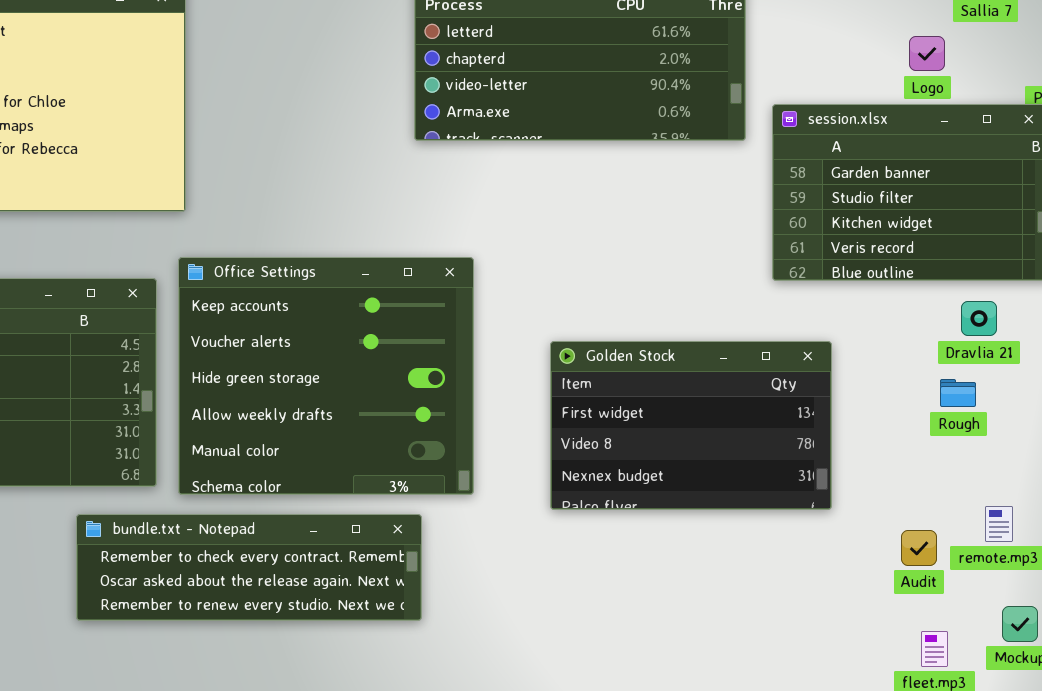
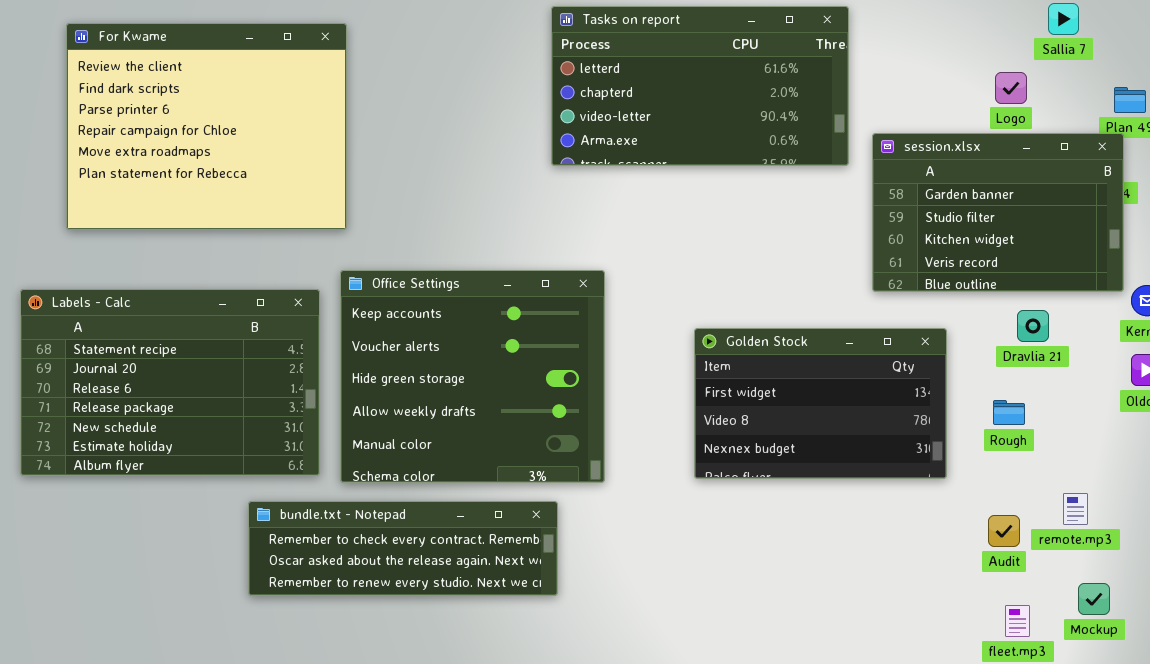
Dravlia 21: [961,301,997,336] -> [1017,310,1049,342], moved
Golden Stock: [550,341,832,510] -> [694,328,947,479], moved
Rough: [940,379,976,407] -> [993,400,1025,425], moved

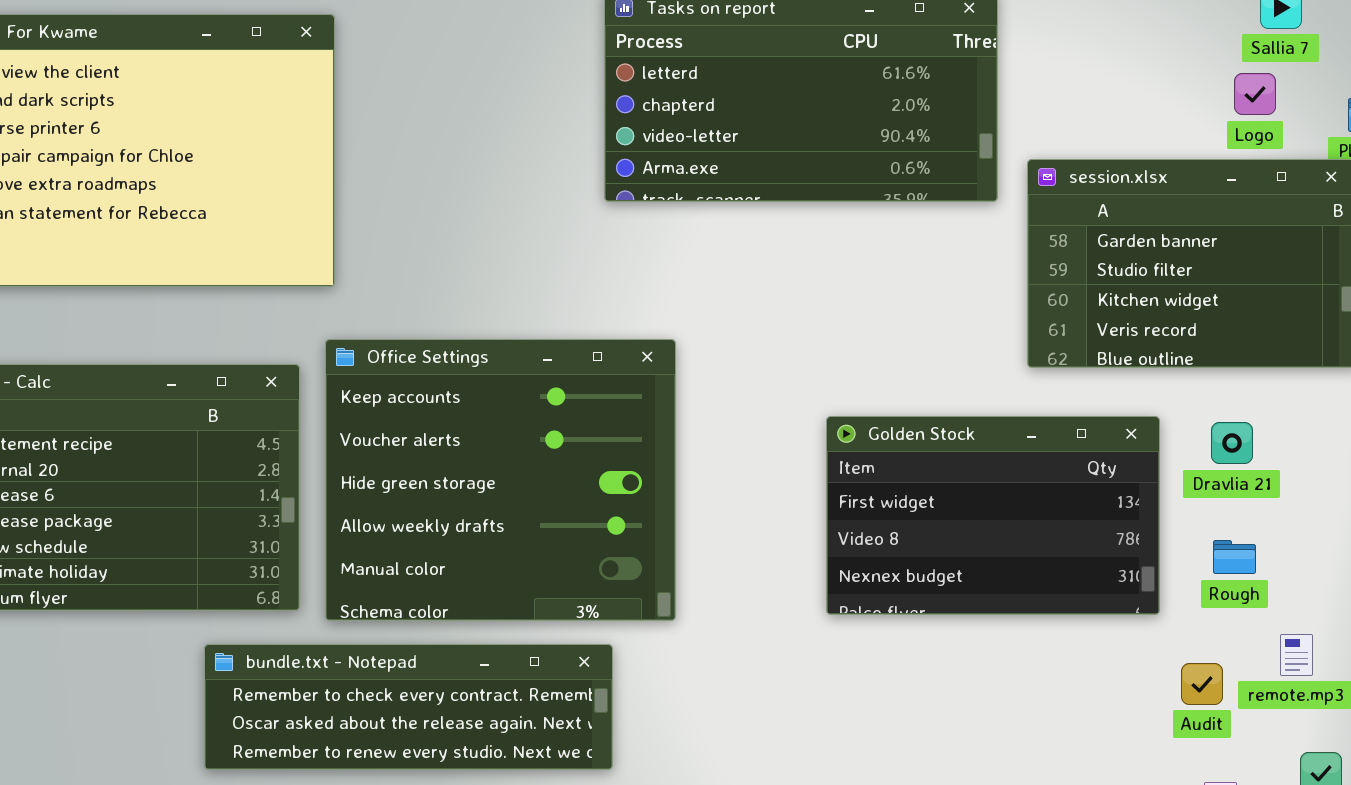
Logo: [995,72,1027,104] -> [1234,73,1276,115], moved
Dravlia 21: [1017,310,1049,342] -> [1211,422,1253,464], moved
Golden Stock: [694,328,947,479] -> [826,416,1160,615], moved
Rough: [993,400,1025,425] -> [1213,540,1256,574], moved

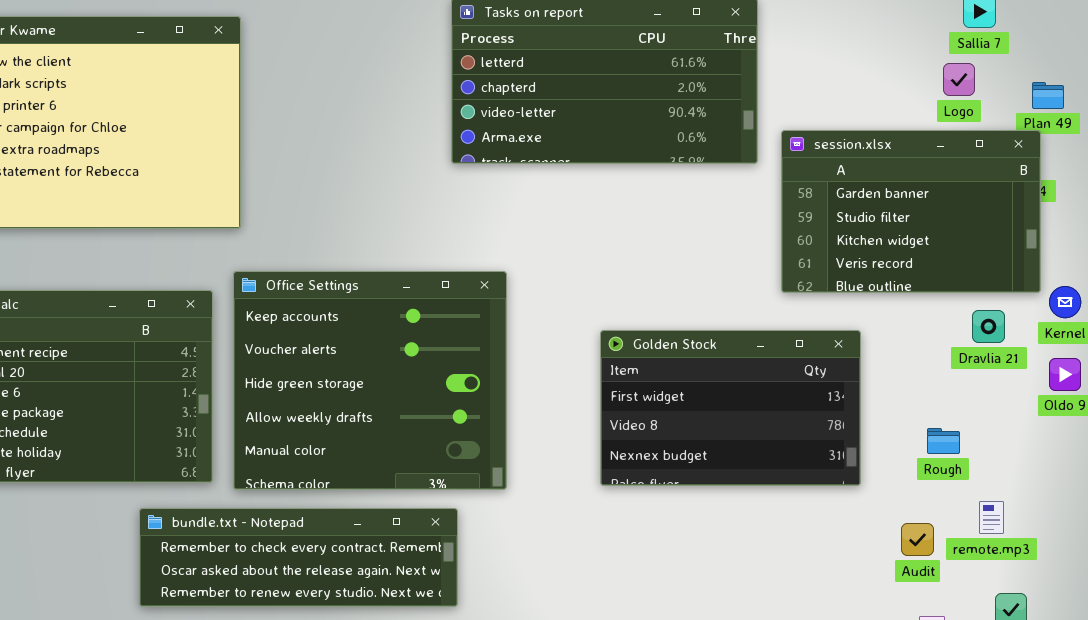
Golden Stock: [826,416,1160,615] -> [600,330,861,486], moved
Dravlia 21: [1211,422,1253,464] -> [972,310,1005,343], moved

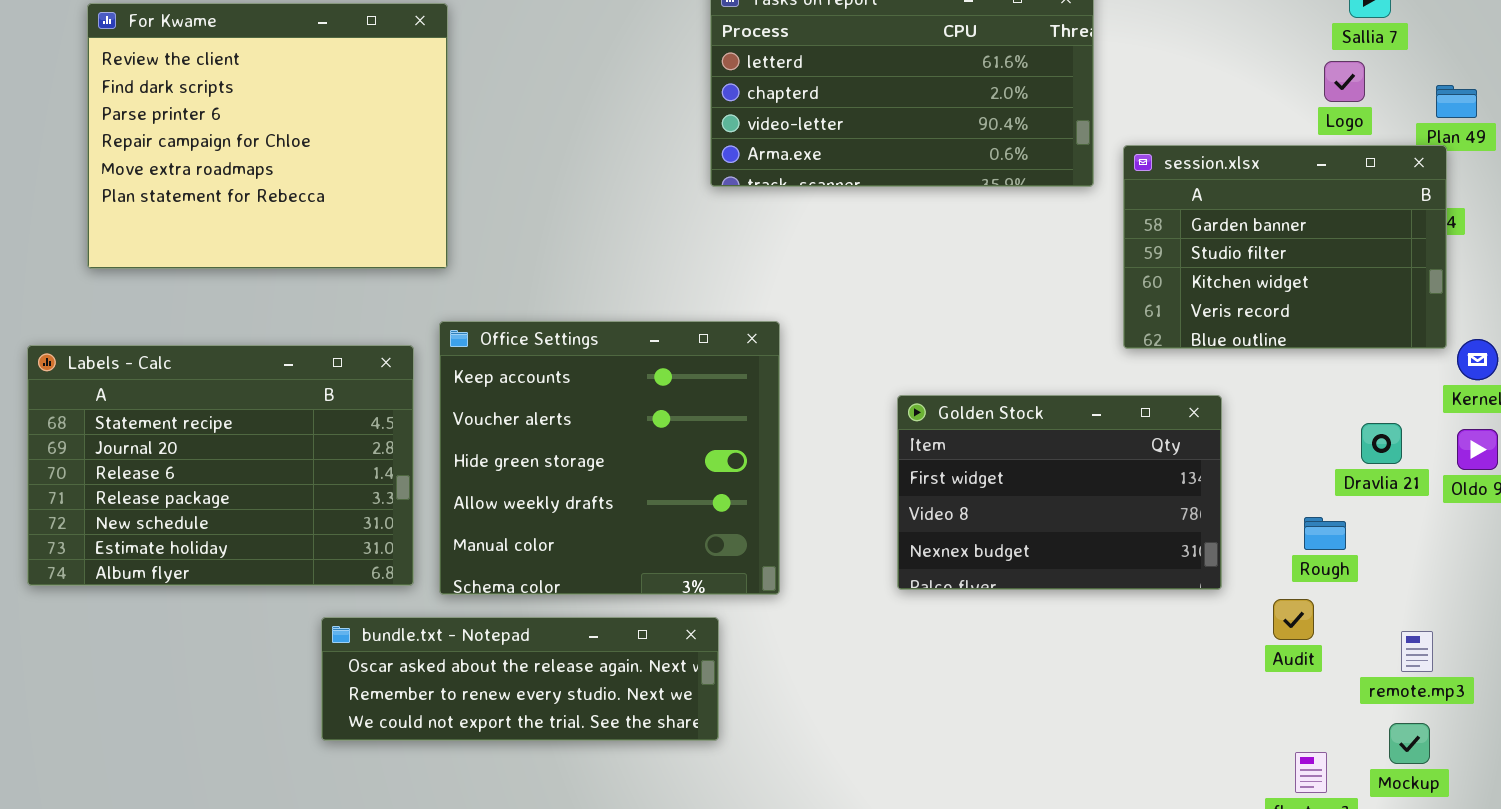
Dravlia 21: [972,310,1005,343] -> [1361,423,1402,464], moved
remote.mp3: [979,501,1004,534] -> [1401,631,1433,672], moved
bundle.txt - Notepad: [139,508,458,607] -> [321,617,719,741], scrolled down 1 row
Audit: [901,523,934,556] -> [1273,599,1314,640], moved

